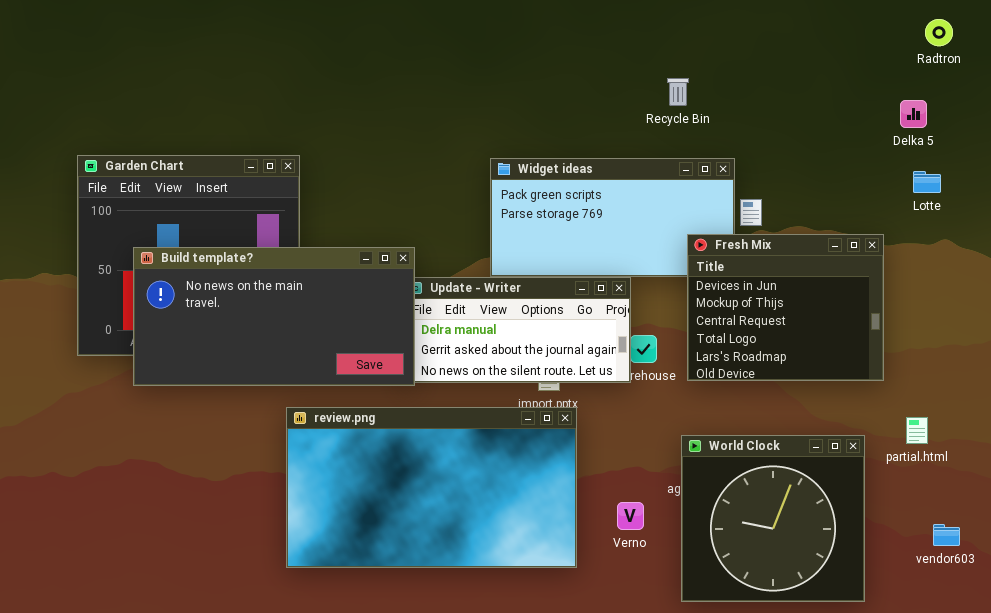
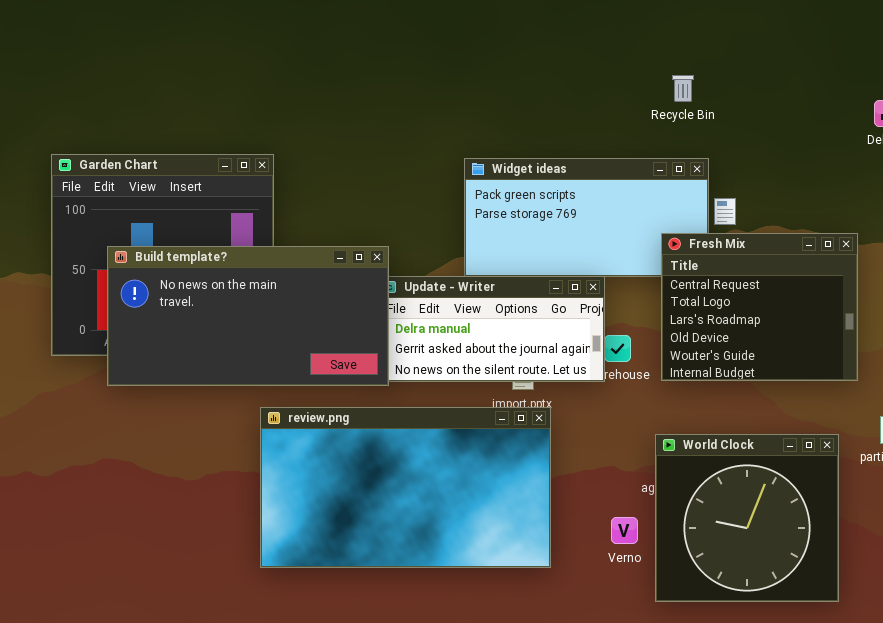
Recycle Bin: [667,78,689,106] -> [672,75,694,102], moved
Fresh Mix: [687,234,884,381] -> [661,233,858,381], scrolled down 2 rows
Verno: [617,502,644,530] -> [611,517,638,544], moved

